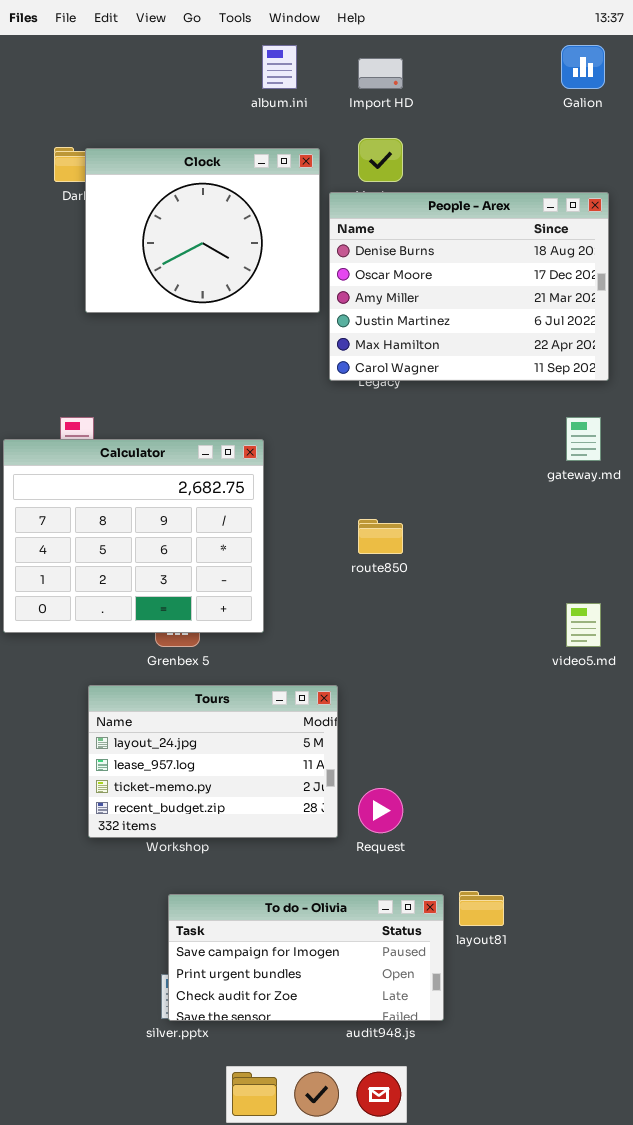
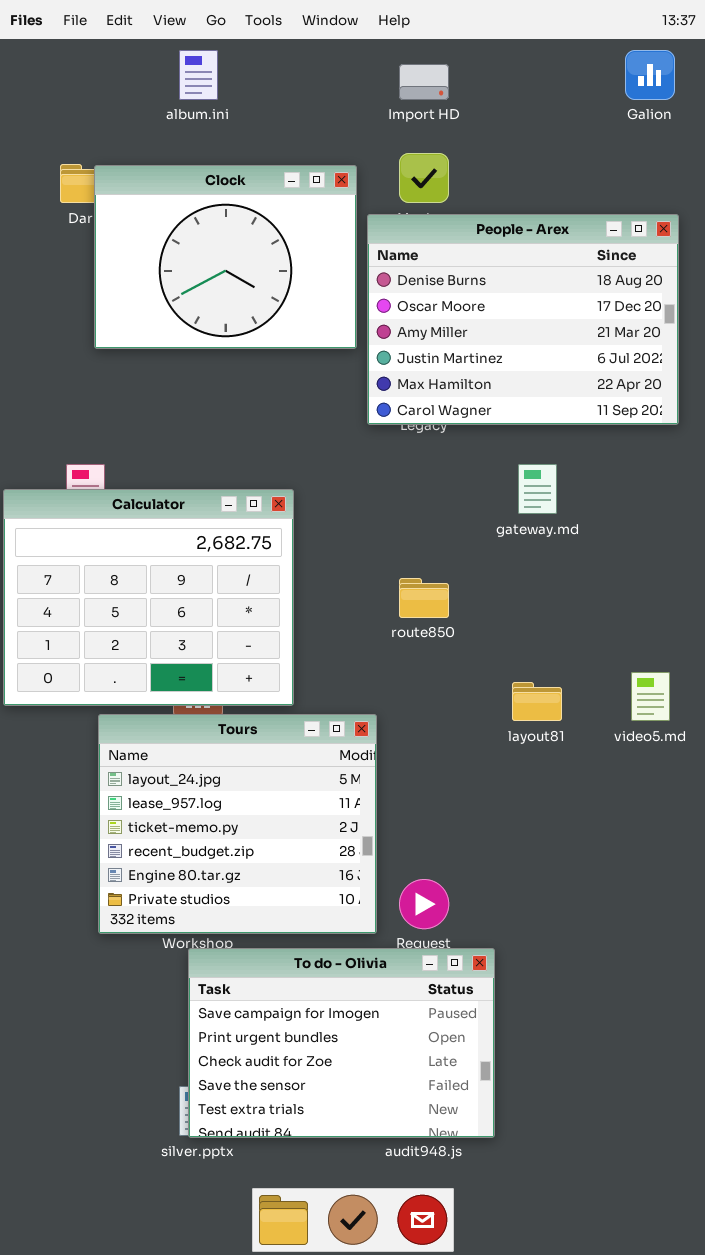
album.ini: [262,45,297,89] -> [179,50,218,100], moved
gateway.md: [566,417,601,461] -> [518,464,557,514], moved
Tours: [88,685,338,838] -> [98,714,377,934], resized
layout81: [459,891,504,926] -> [512,682,562,721], moved
To do - Olivia: [168,894,444,1021] -> [188,948,495,1138], resized

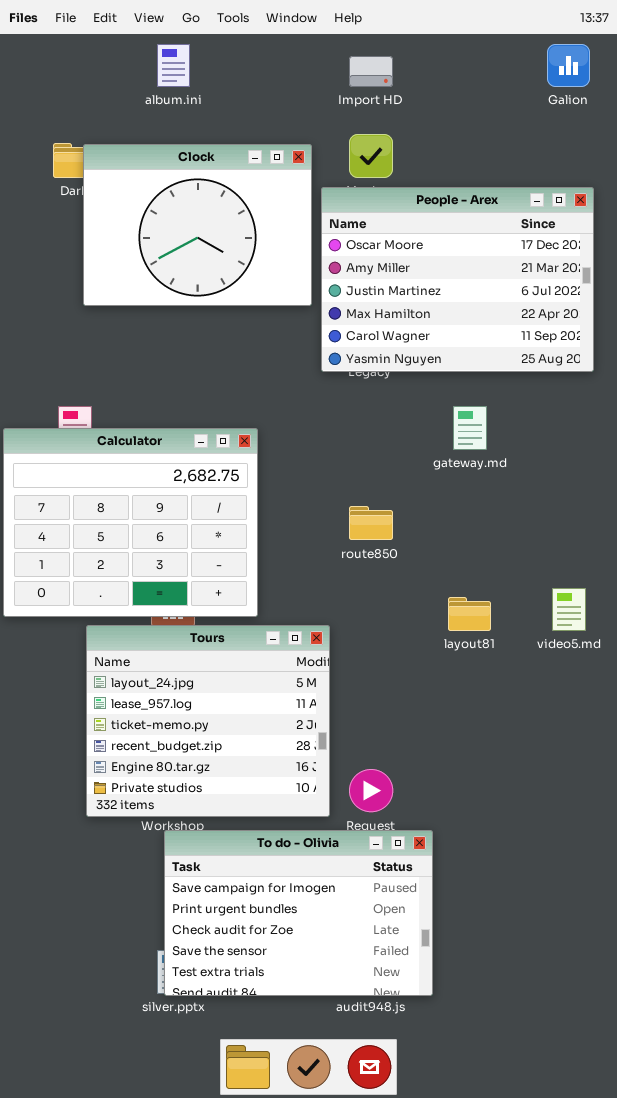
People - Arex: [367,214,679,425] -> [321,187,594,372], scrolled down 1 row

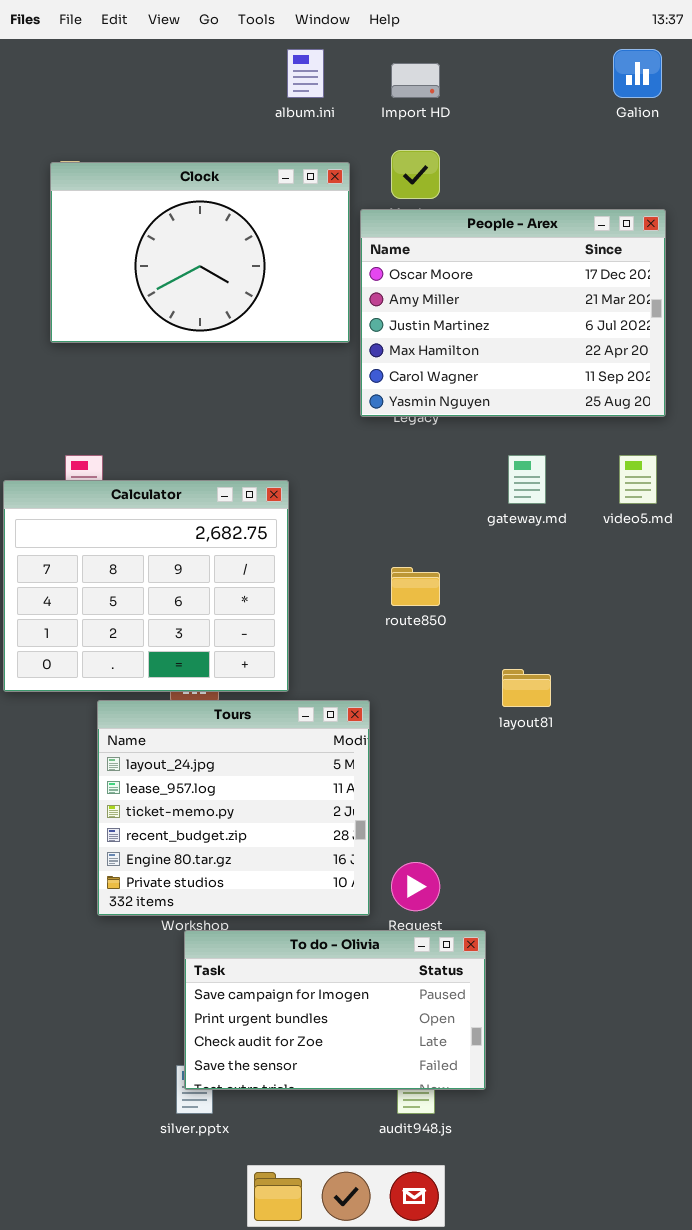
album.ini: [157,44,190,87] -> [287,49,324,98], moved
Clock: [83,144,312,306] -> [50,162,350,343], resized
video5.md: [552,588,586,631] -> [619,455,657,504], moved
To do - Olivia: [164,830,433,996] -> [184,930,486,1090], resized

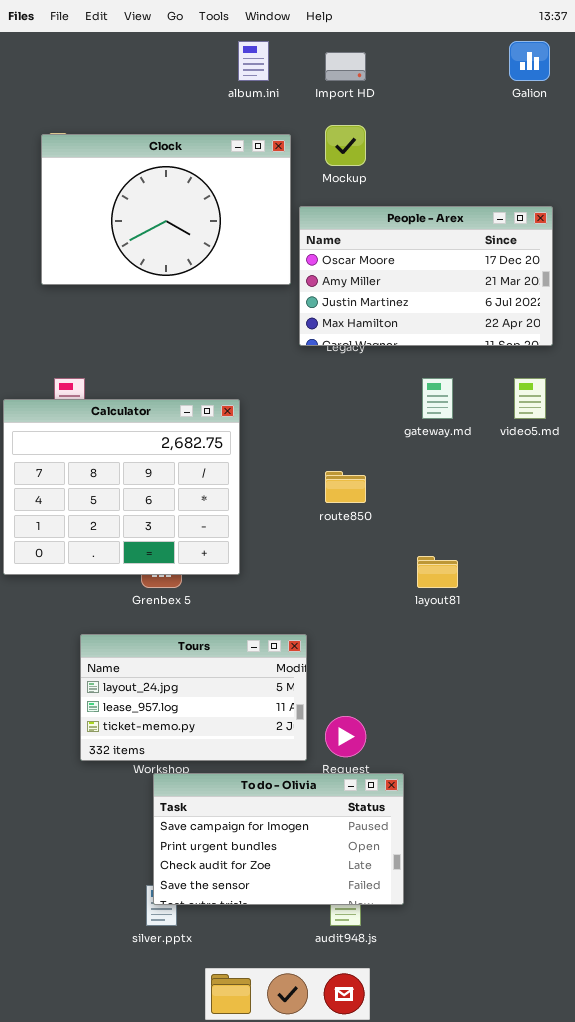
People - Arex: [360,209,666,417] -> [299,206,553,346], resized
Tours: [97,700,370,916] -> [80,634,307,761], resized

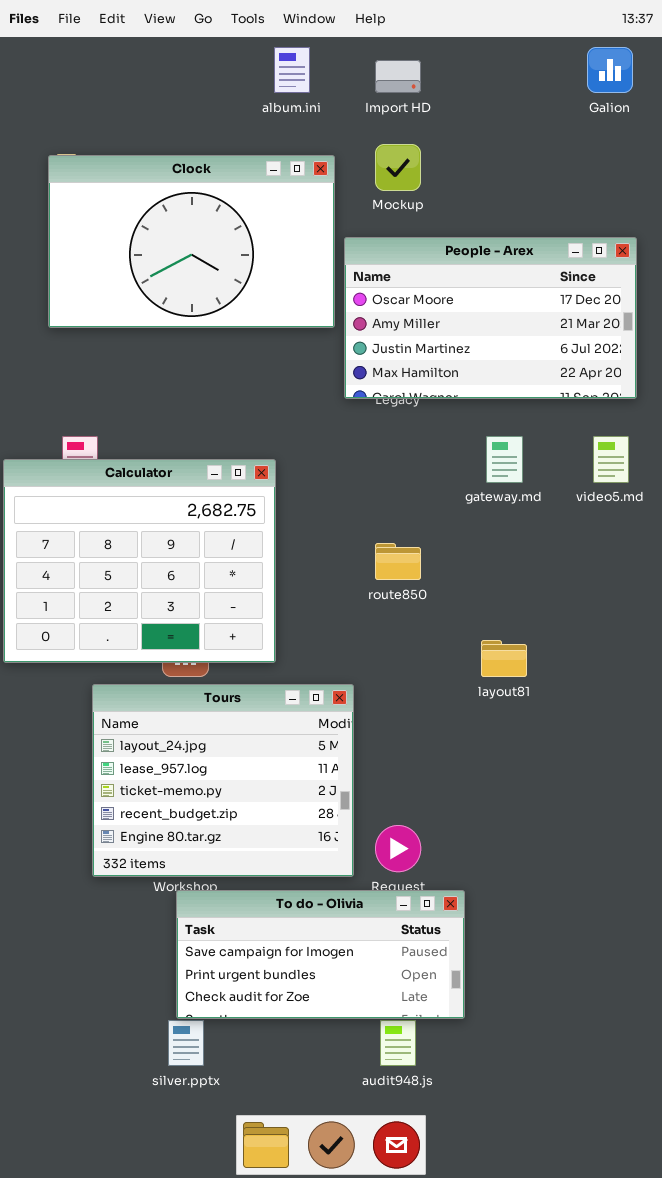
Tours: [80,634,307,761] -> [92,684,354,877], resized
To do - Olivia: [153,773,404,905] -> [176,890,465,1019], resized

